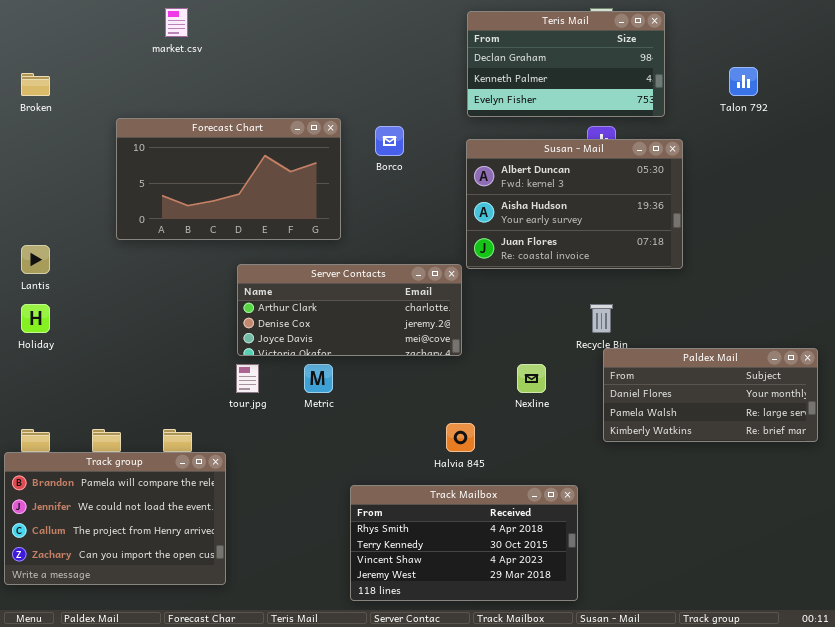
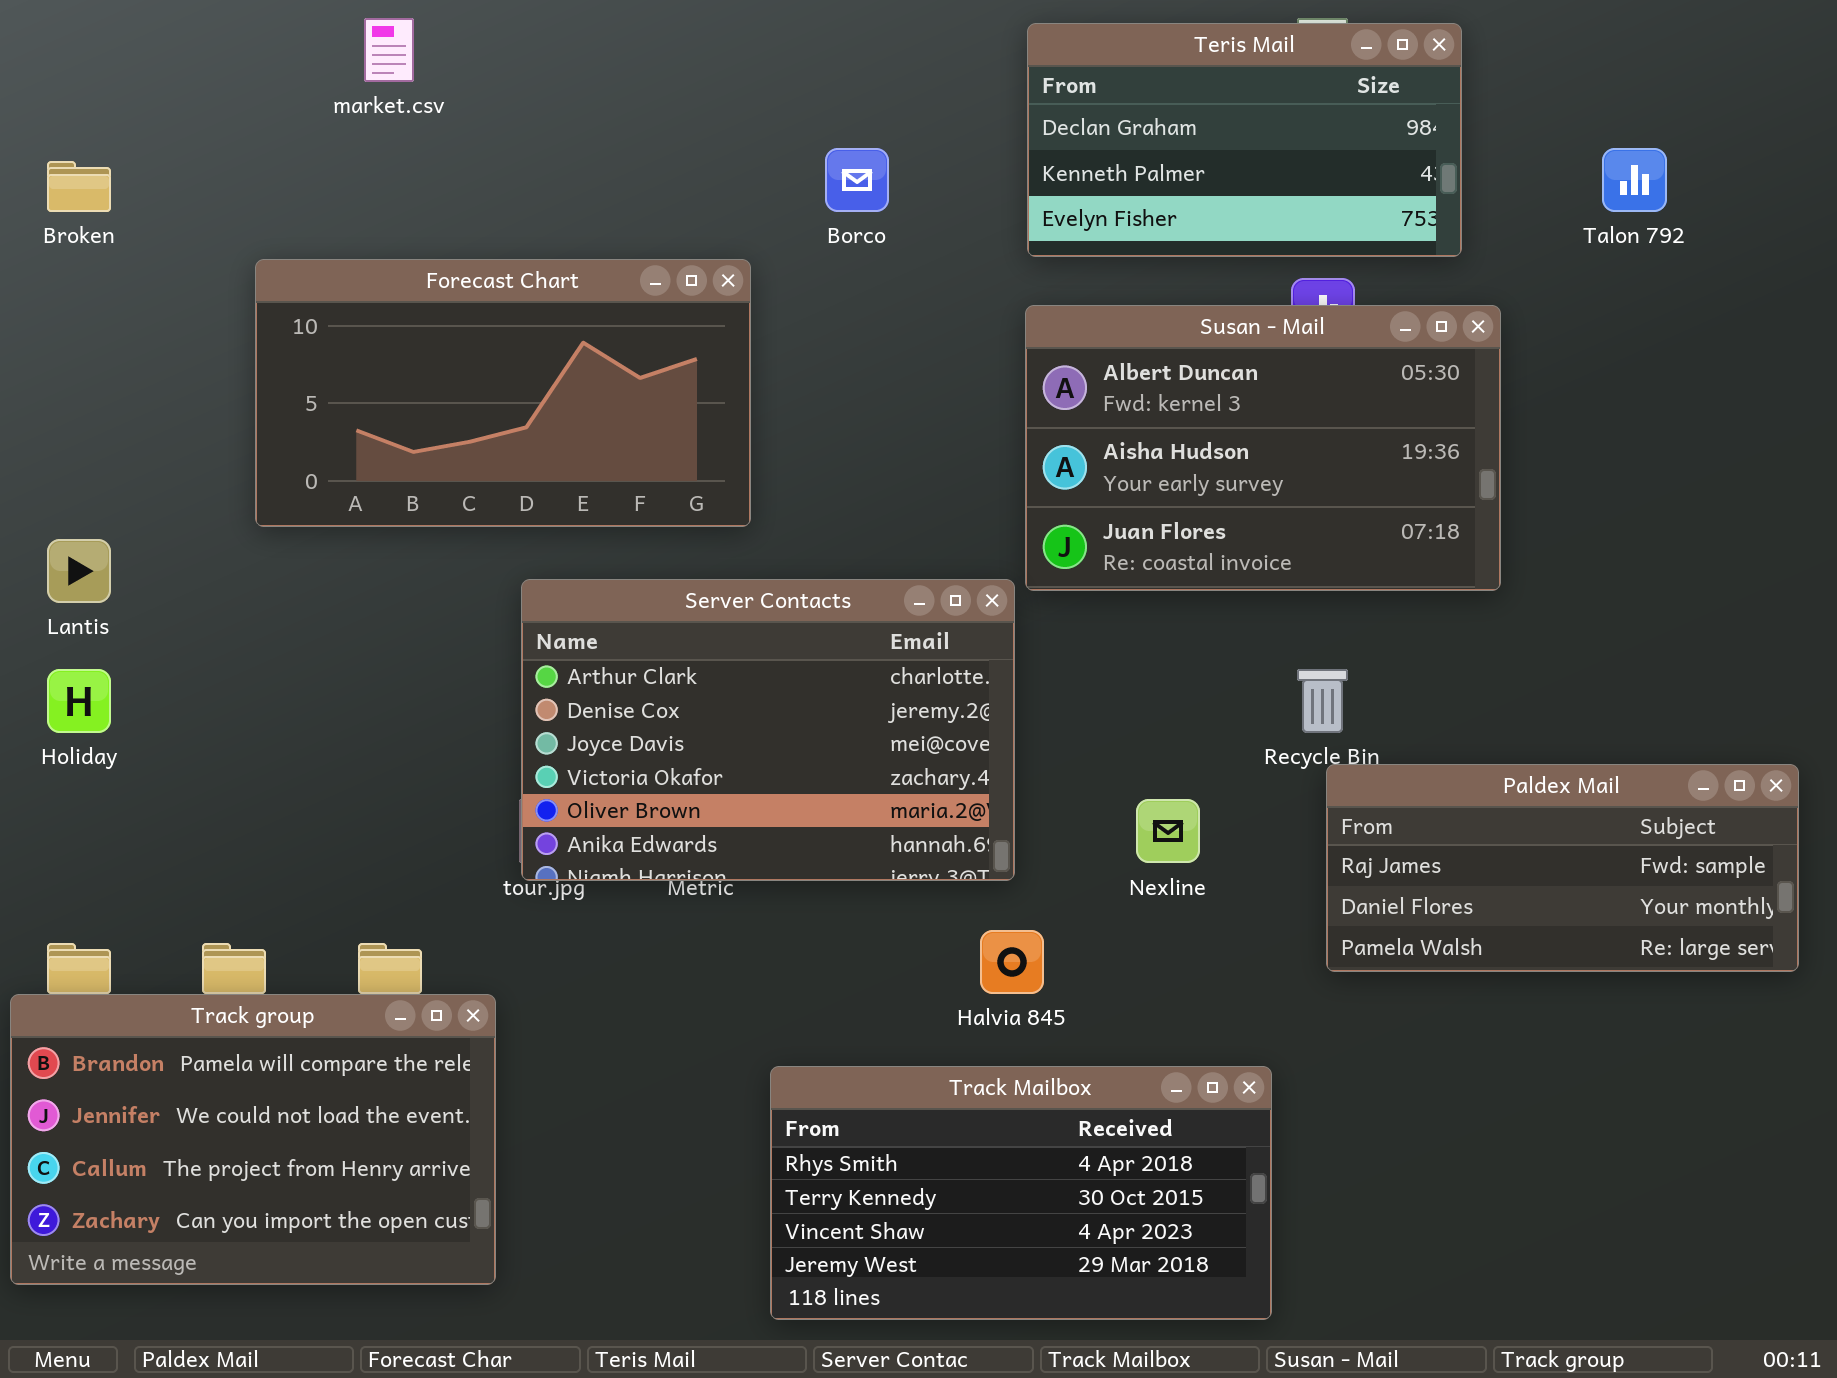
Borco: [375,126,404,156] -> [825,148,889,212], moved
Server Contacts: [237,264,462,356] -> [521,579,1015,881], resized
Paldex Mail: [603,348,818,442] -> [1326,764,1799,972], scrolled up 1 row

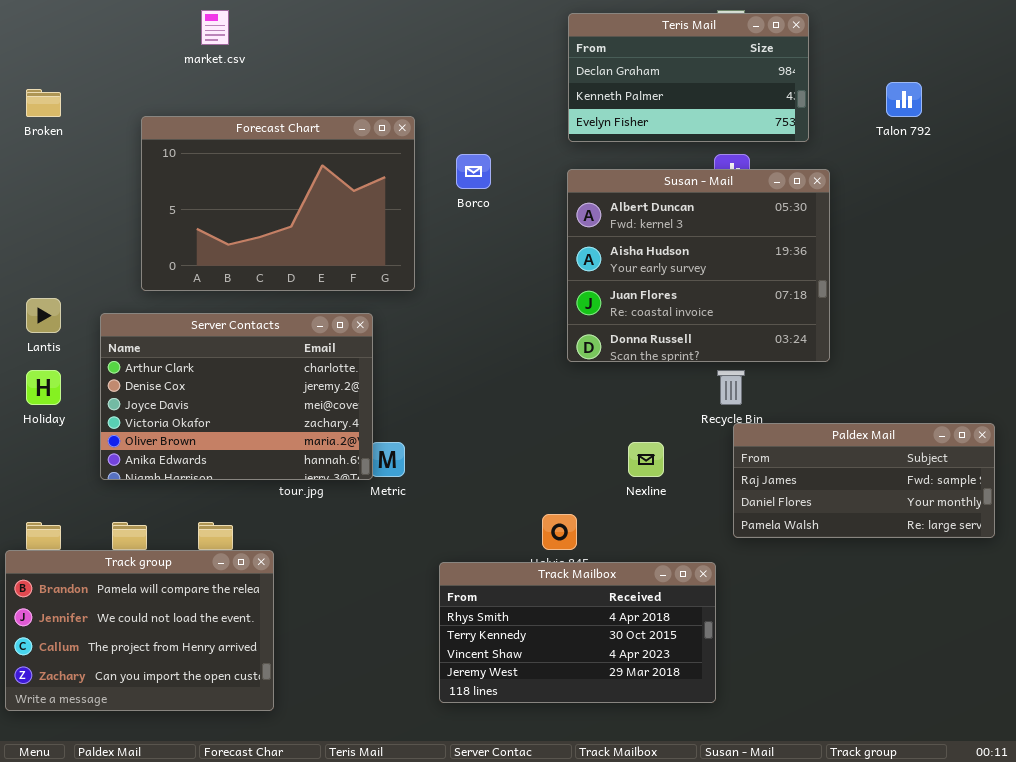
Borco: [825,148,889,212] -> [456,154,491,189], moved
Forecast Chart: [255,259,751,527] -> [141,116,415,291], resized
Susan - Mail: [1025,305,1501,591] -> [567,169,830,362], resized
Server Contacts: [521,579,1015,881] -> [100,313,373,480], moved
Track Mailbox: [770,1066,1272,1320] -> [439,562,716,703], moved

